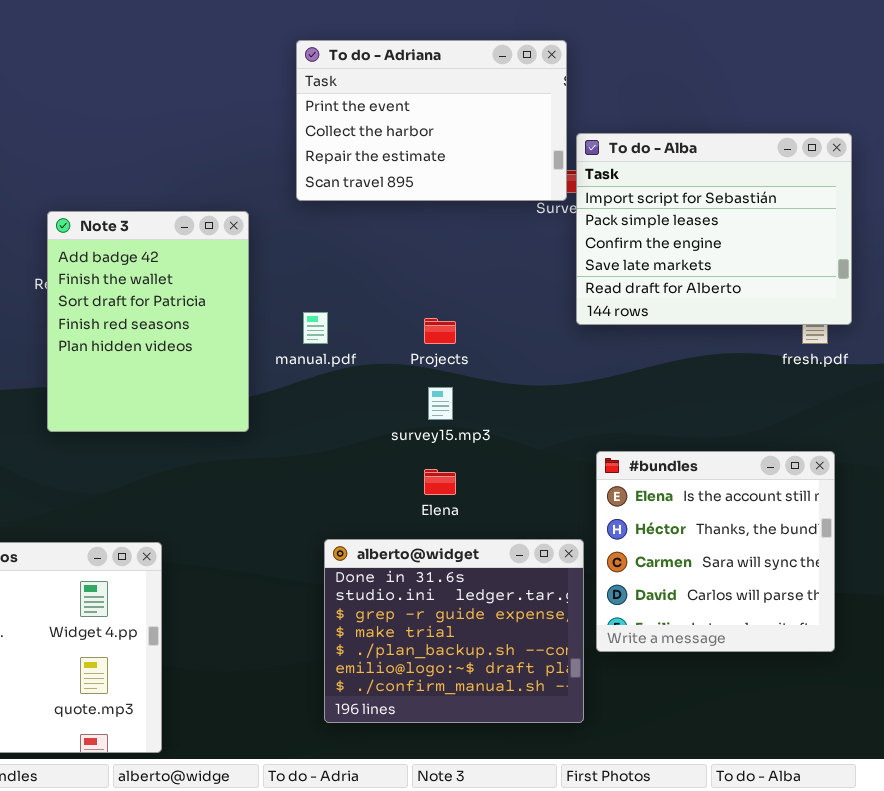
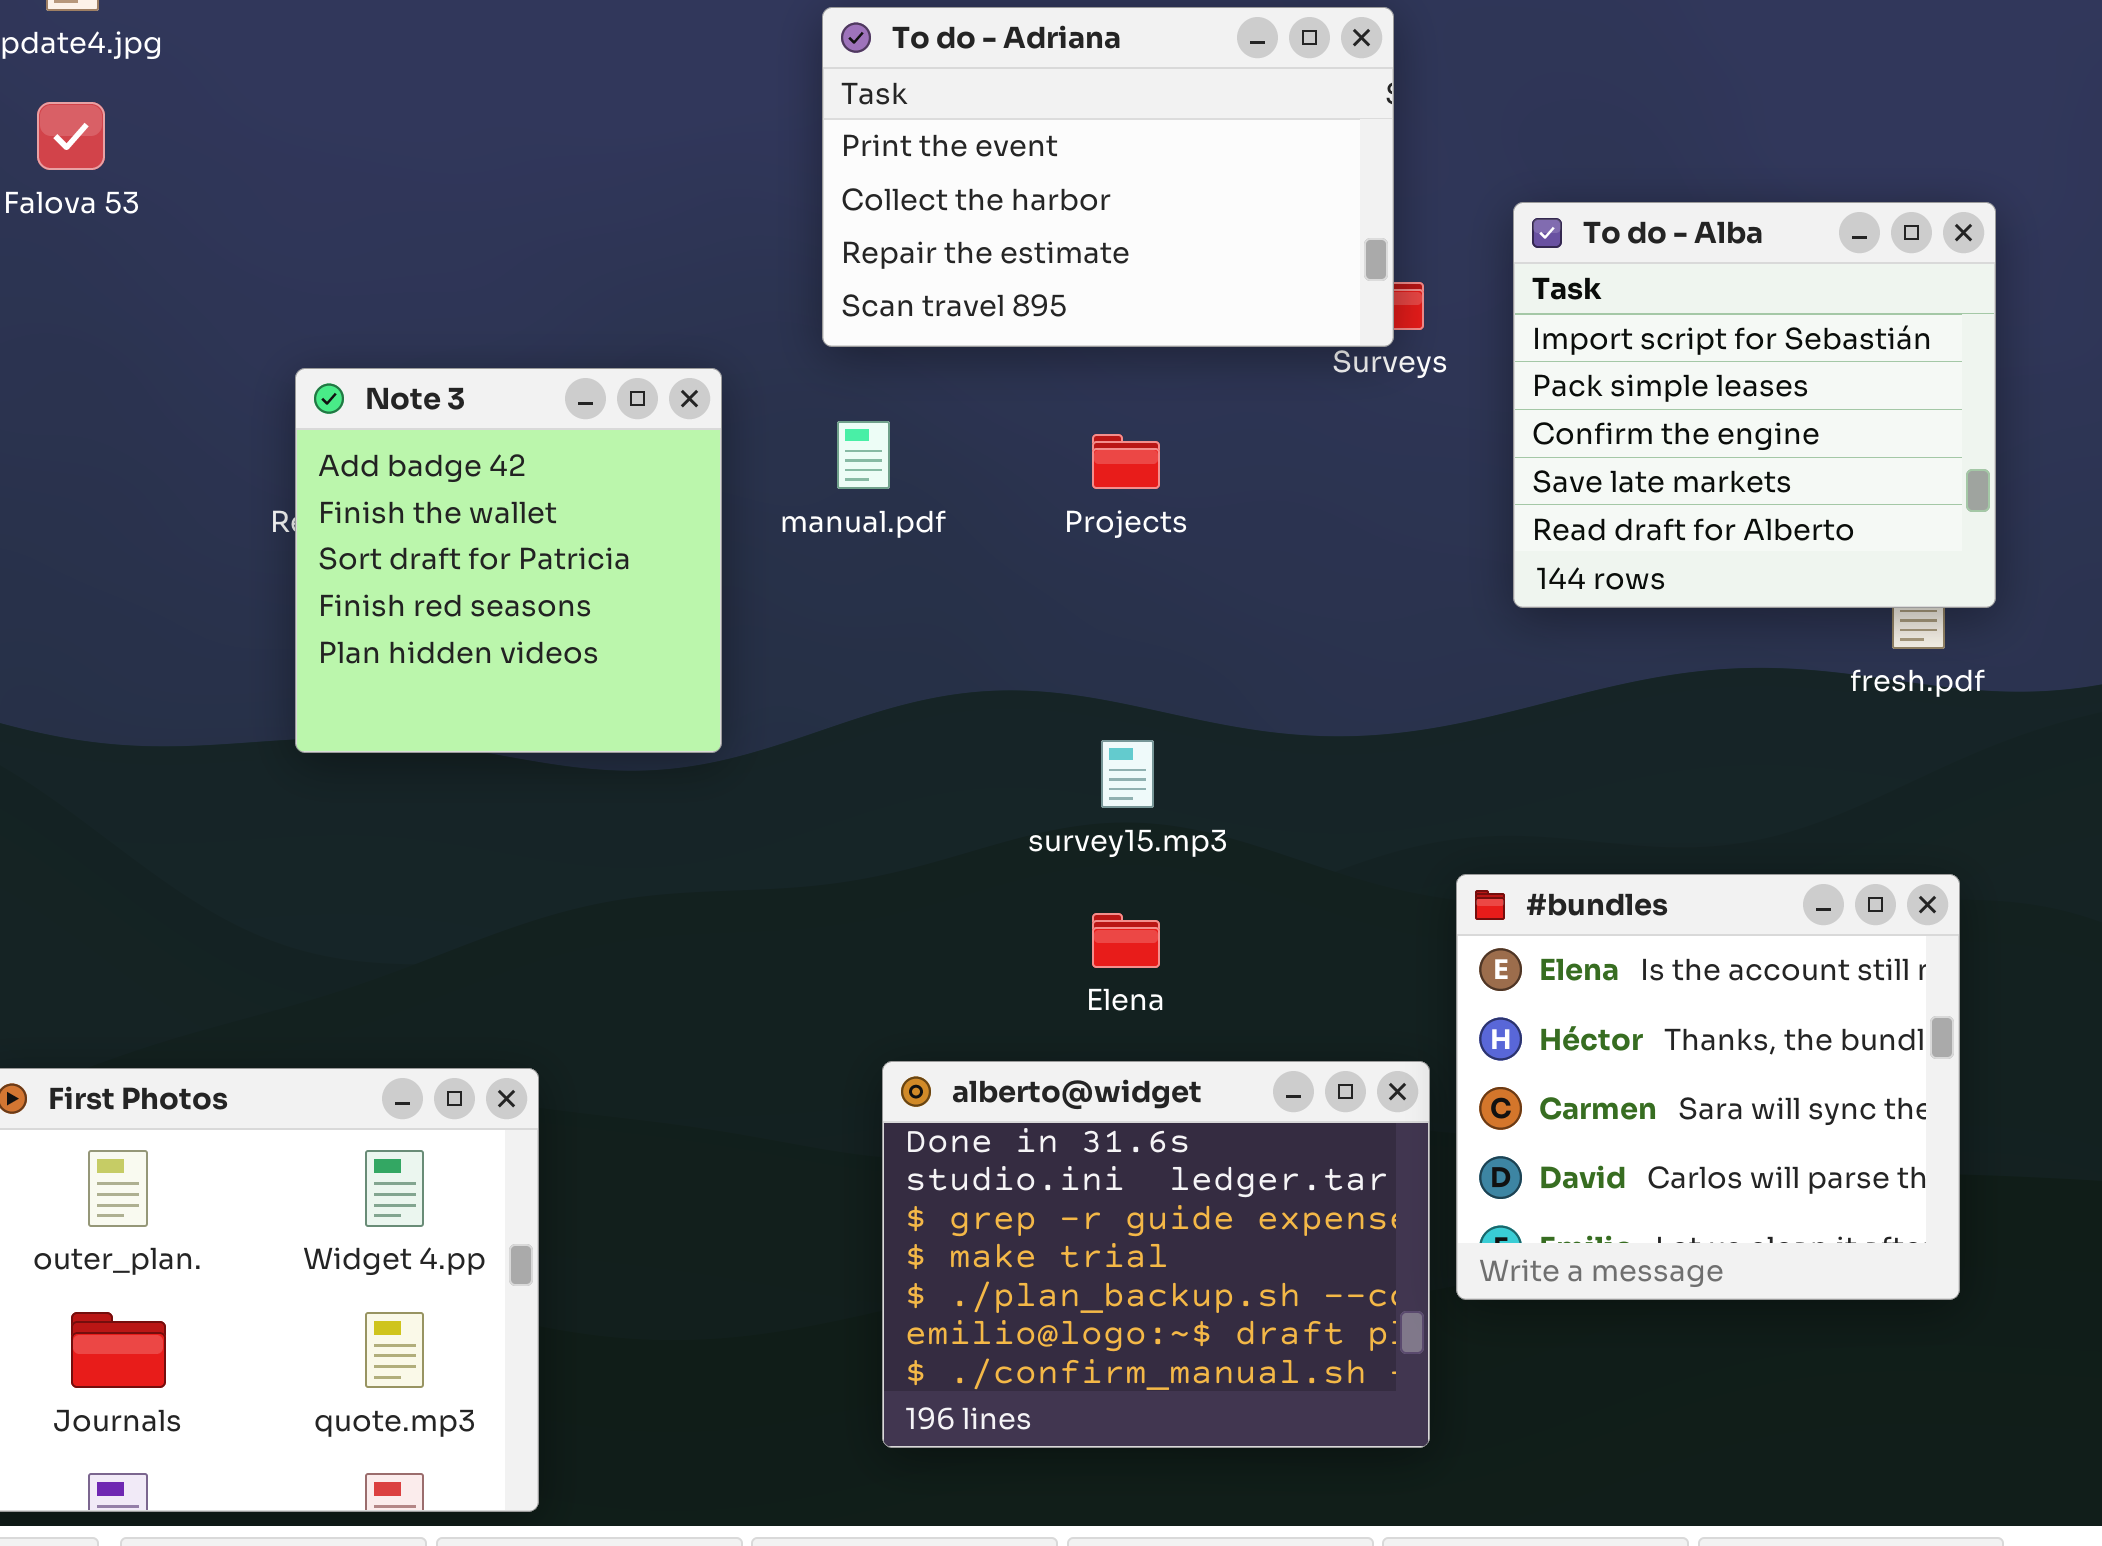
To do - Alba: [576,133,852,325] -> [1513,202,1996,608], resized
Note 3: [47,211,249,432] -> [295,368,722,753], resized
manual.pdf: [303,312,328,344] -> [837,421,890,489], moved
Projects: [424,318,456,344] -> [1092,434,1160,489], moved

